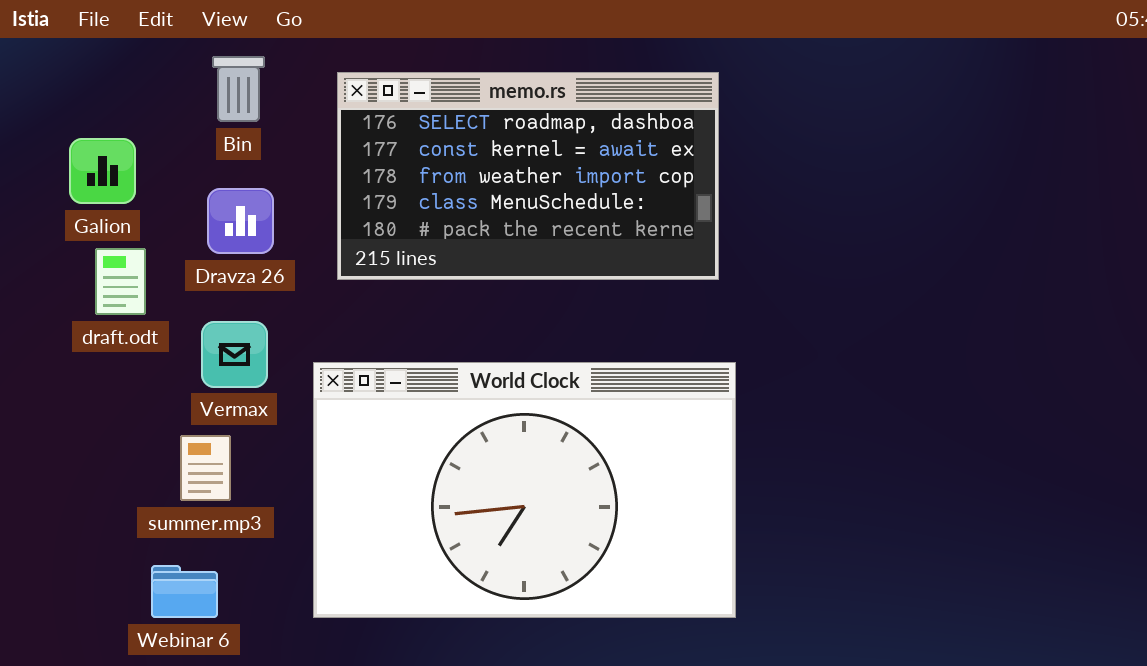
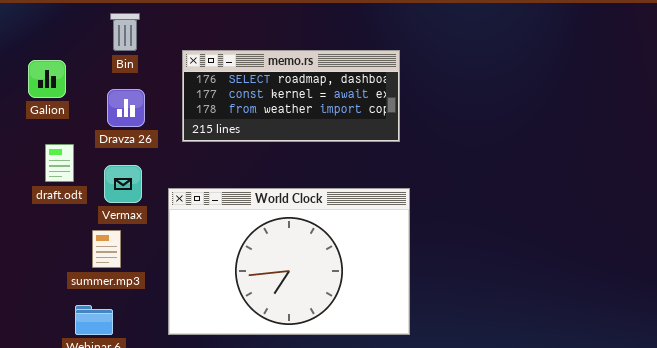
memo.rs: [337,72,719,280] -> [182,50,400,142], resized
draft.odt: [95,248,146,315] -> [45,144,74,182], moved

